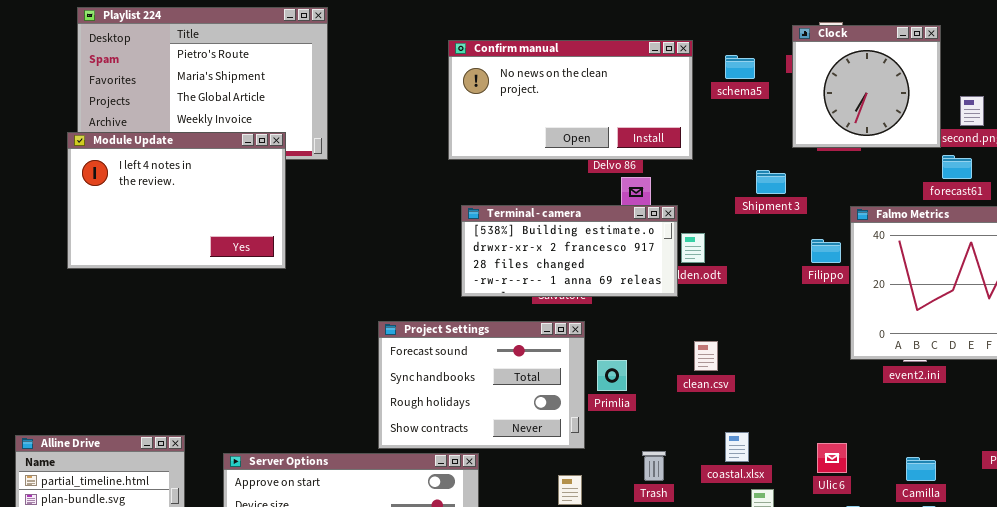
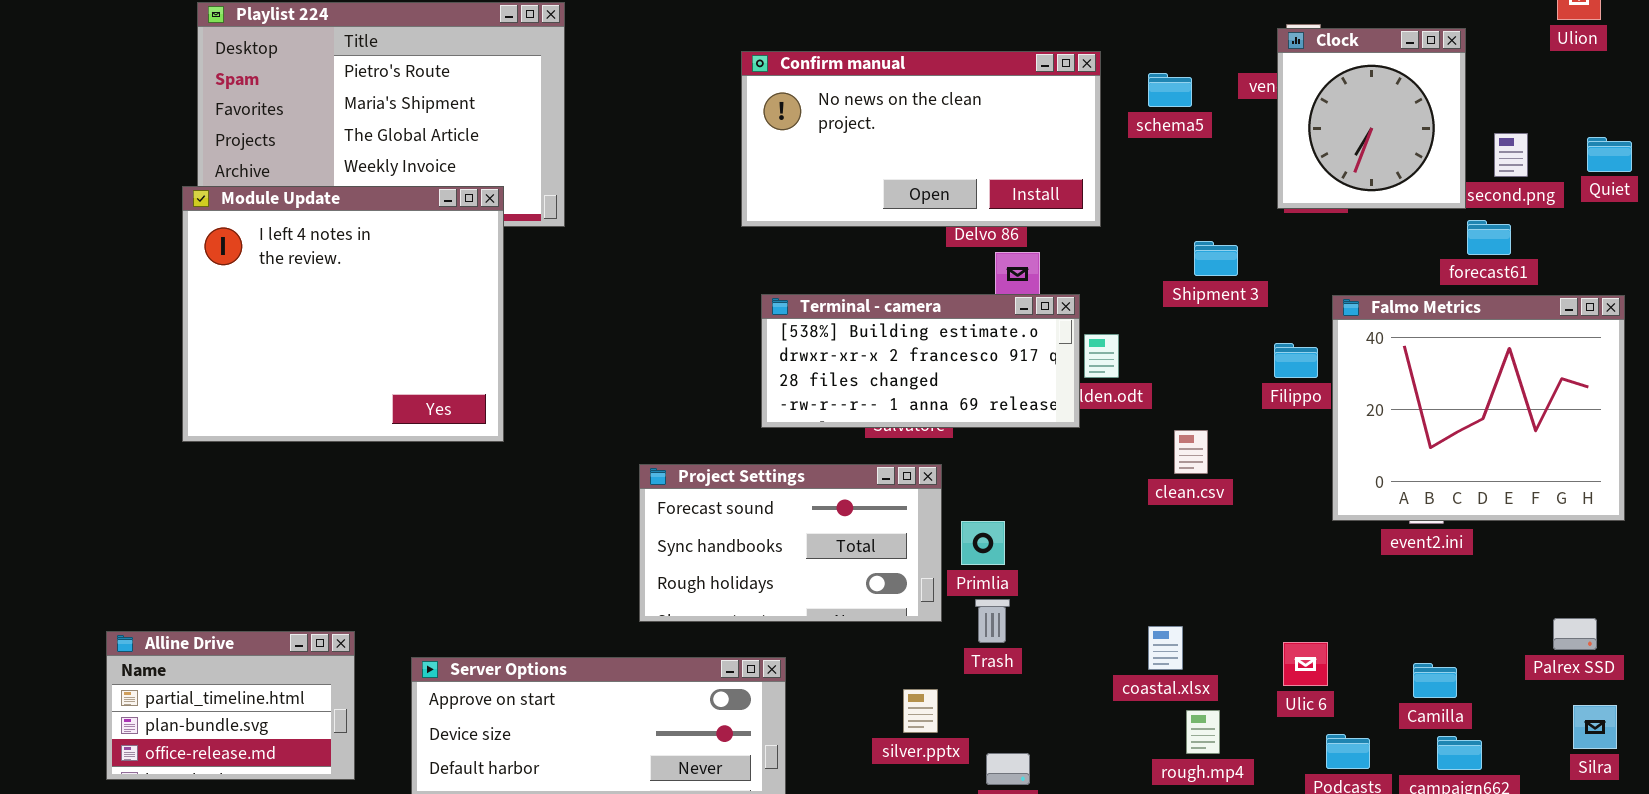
Clock: [792,25,941,148] -> [1277,28,1466,209], resized
Module Update: [67,132,286,269] -> [182,186,504,442], resized
Project Settings: [378,321,585,449] -> [639,464,942,622], resized
clean.csv: [694,341,718,371] -> [1174,430,1208,474], moved
Trash: [642,451,666,481] -> [975,599,1010,643], moved

